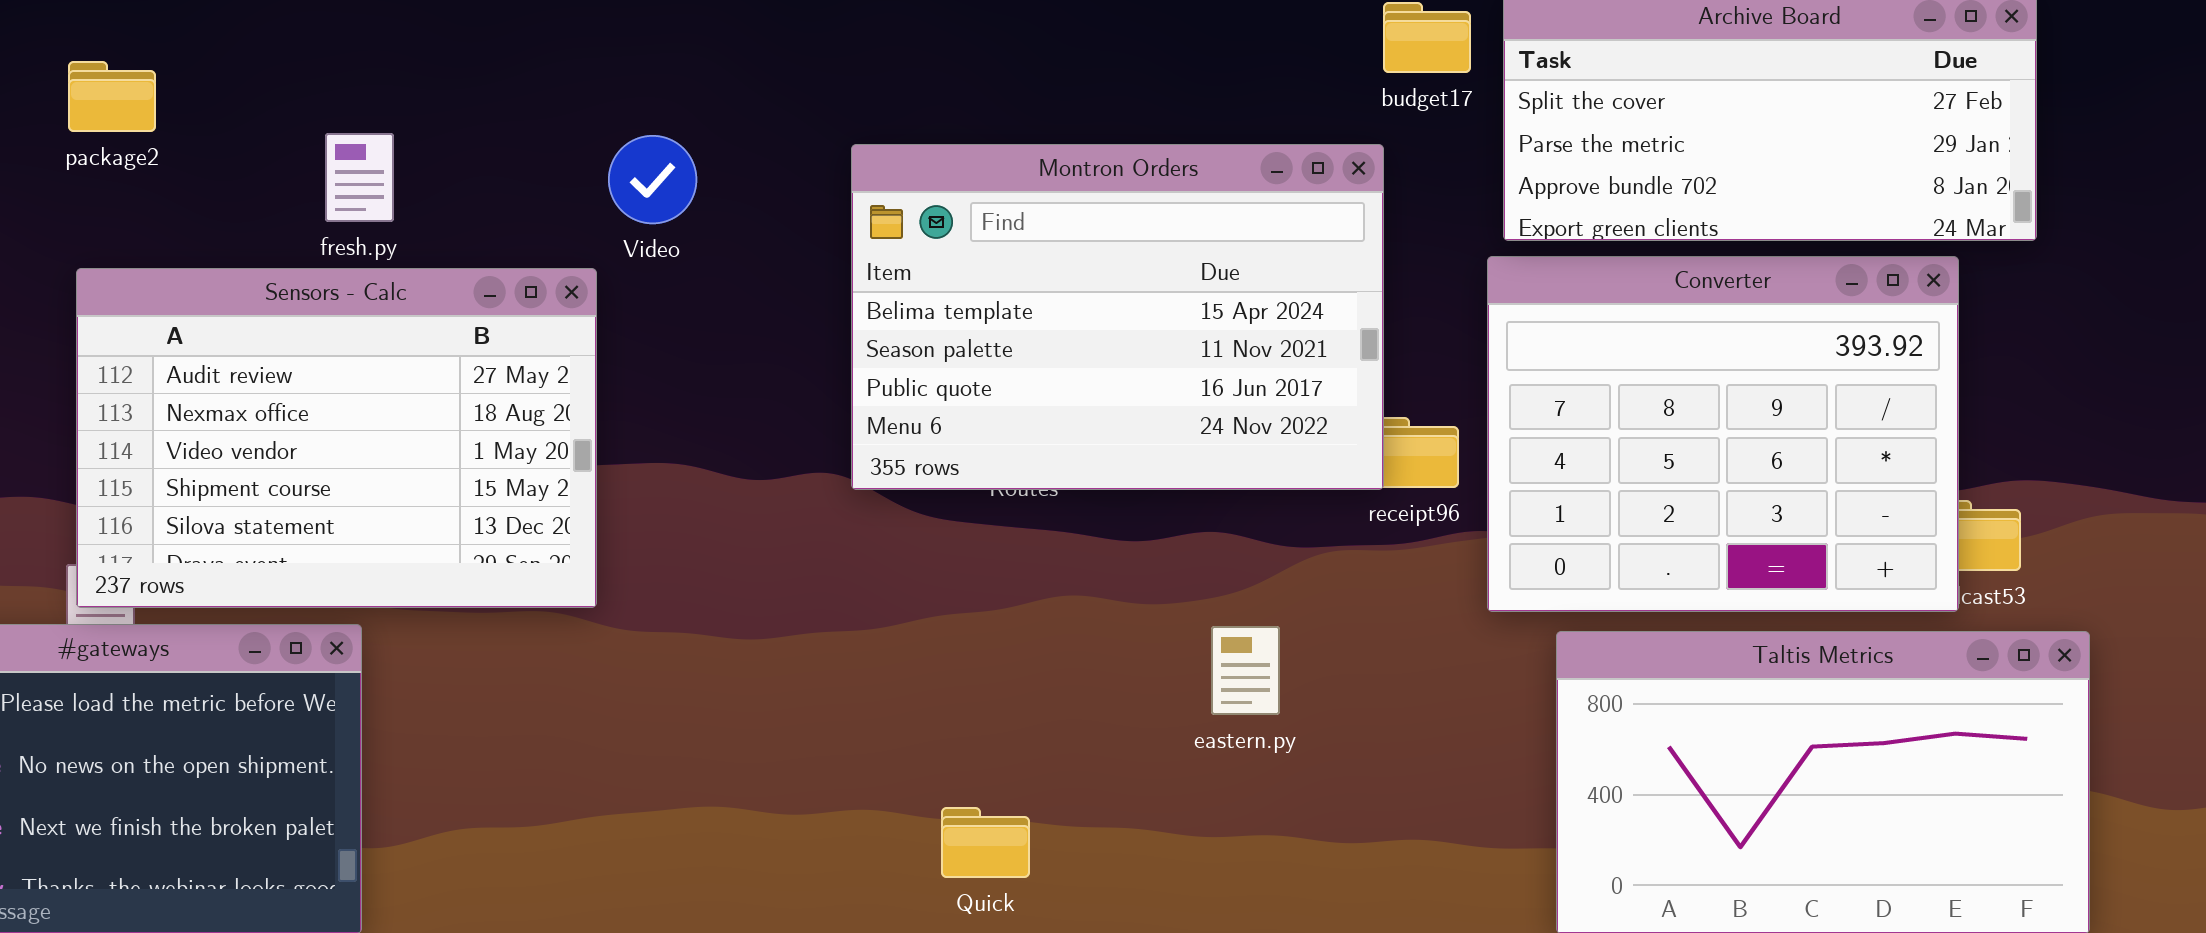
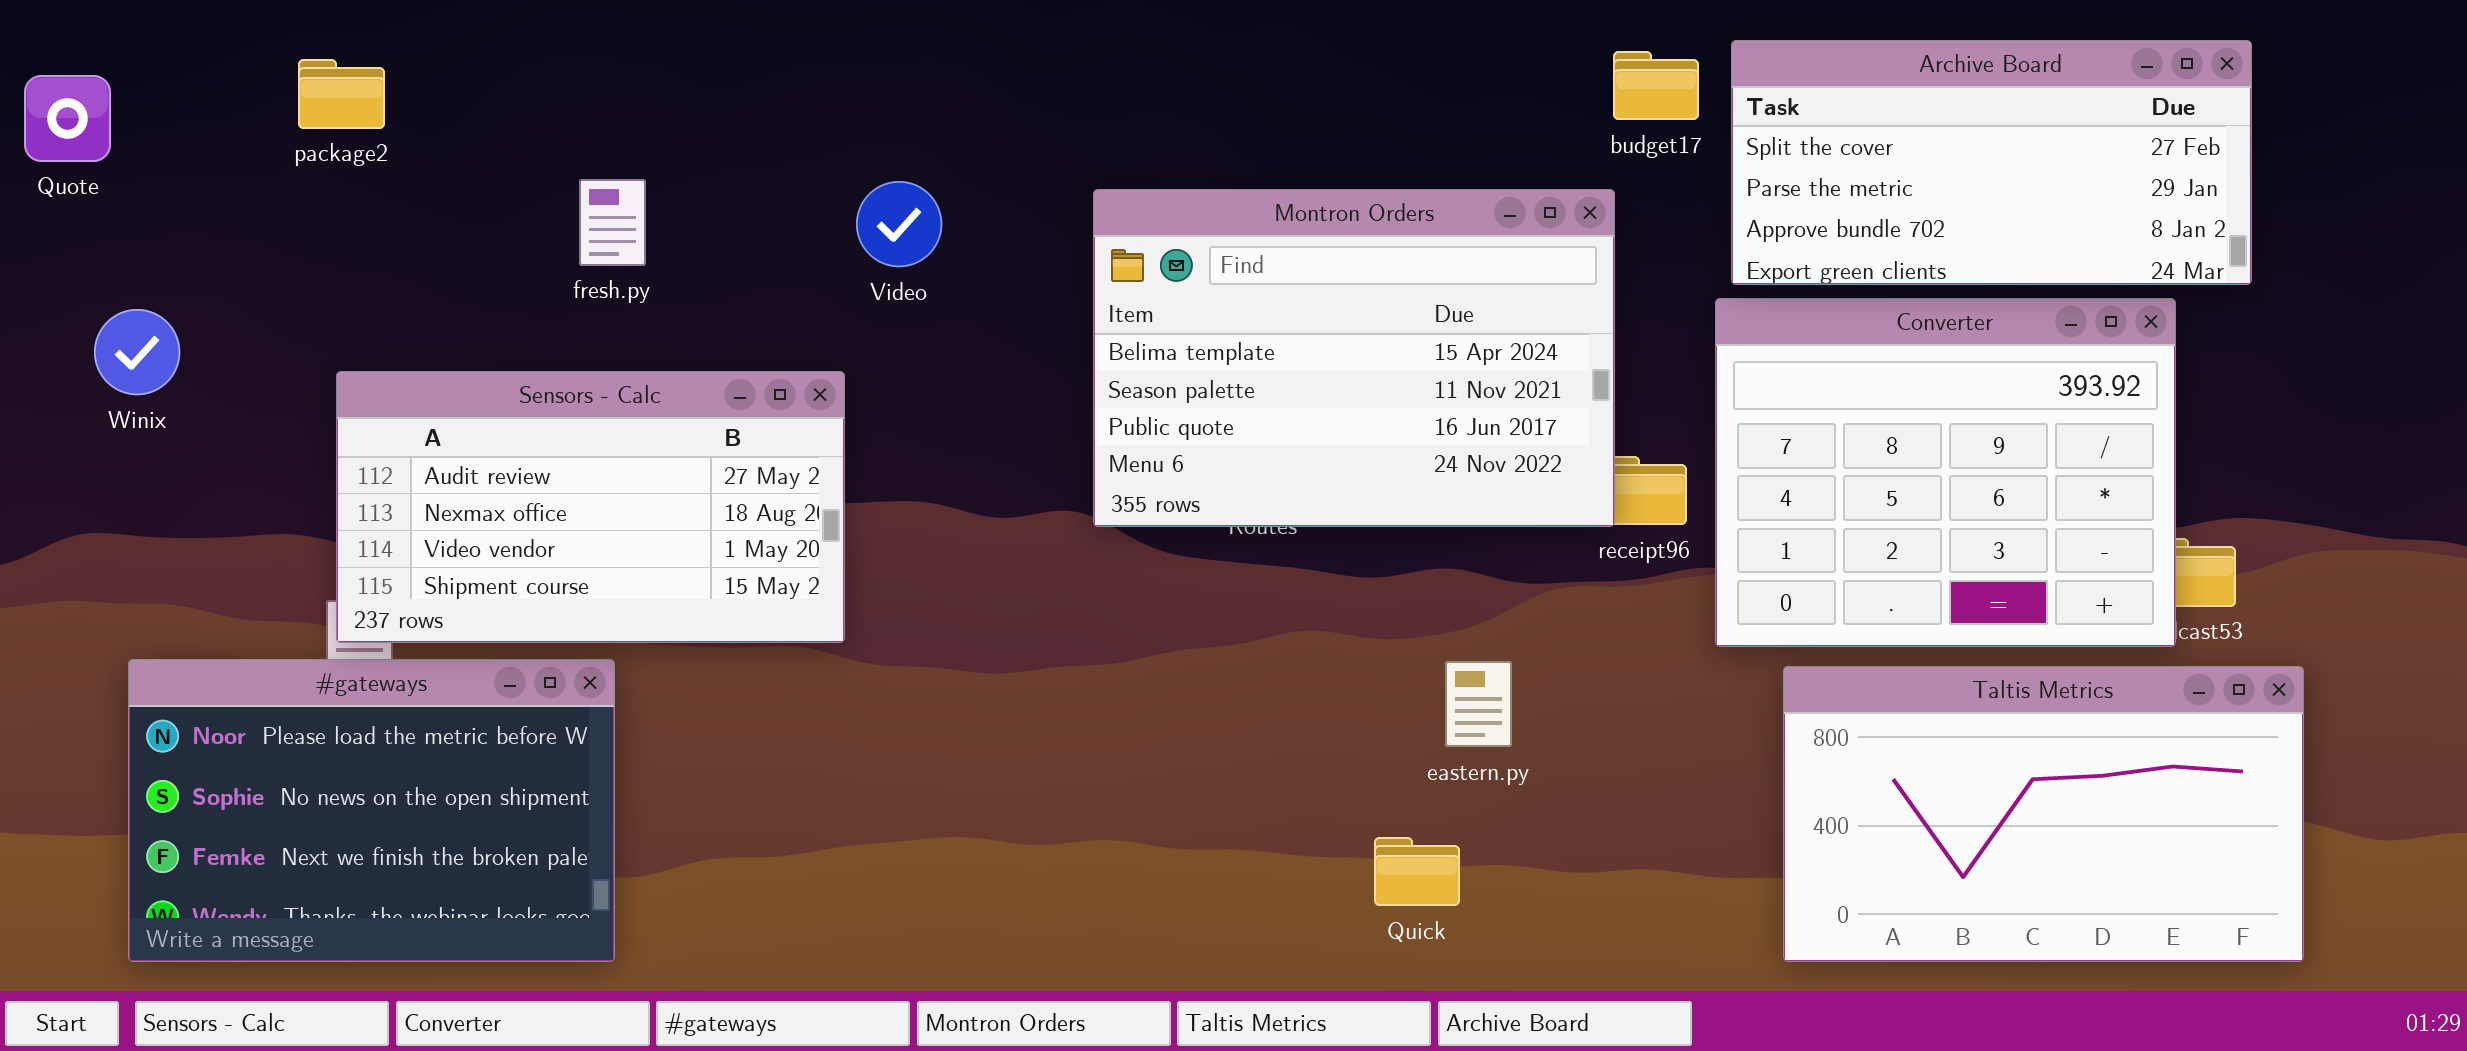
package2: [68,61,156,132] -> [298,59,385,129], moved
Sensors - Calc: [76,268,597,608] -> [336,371,845,643], resized
Quick: [941,807,1030,878] -> [1374,837,1460,906], moved

